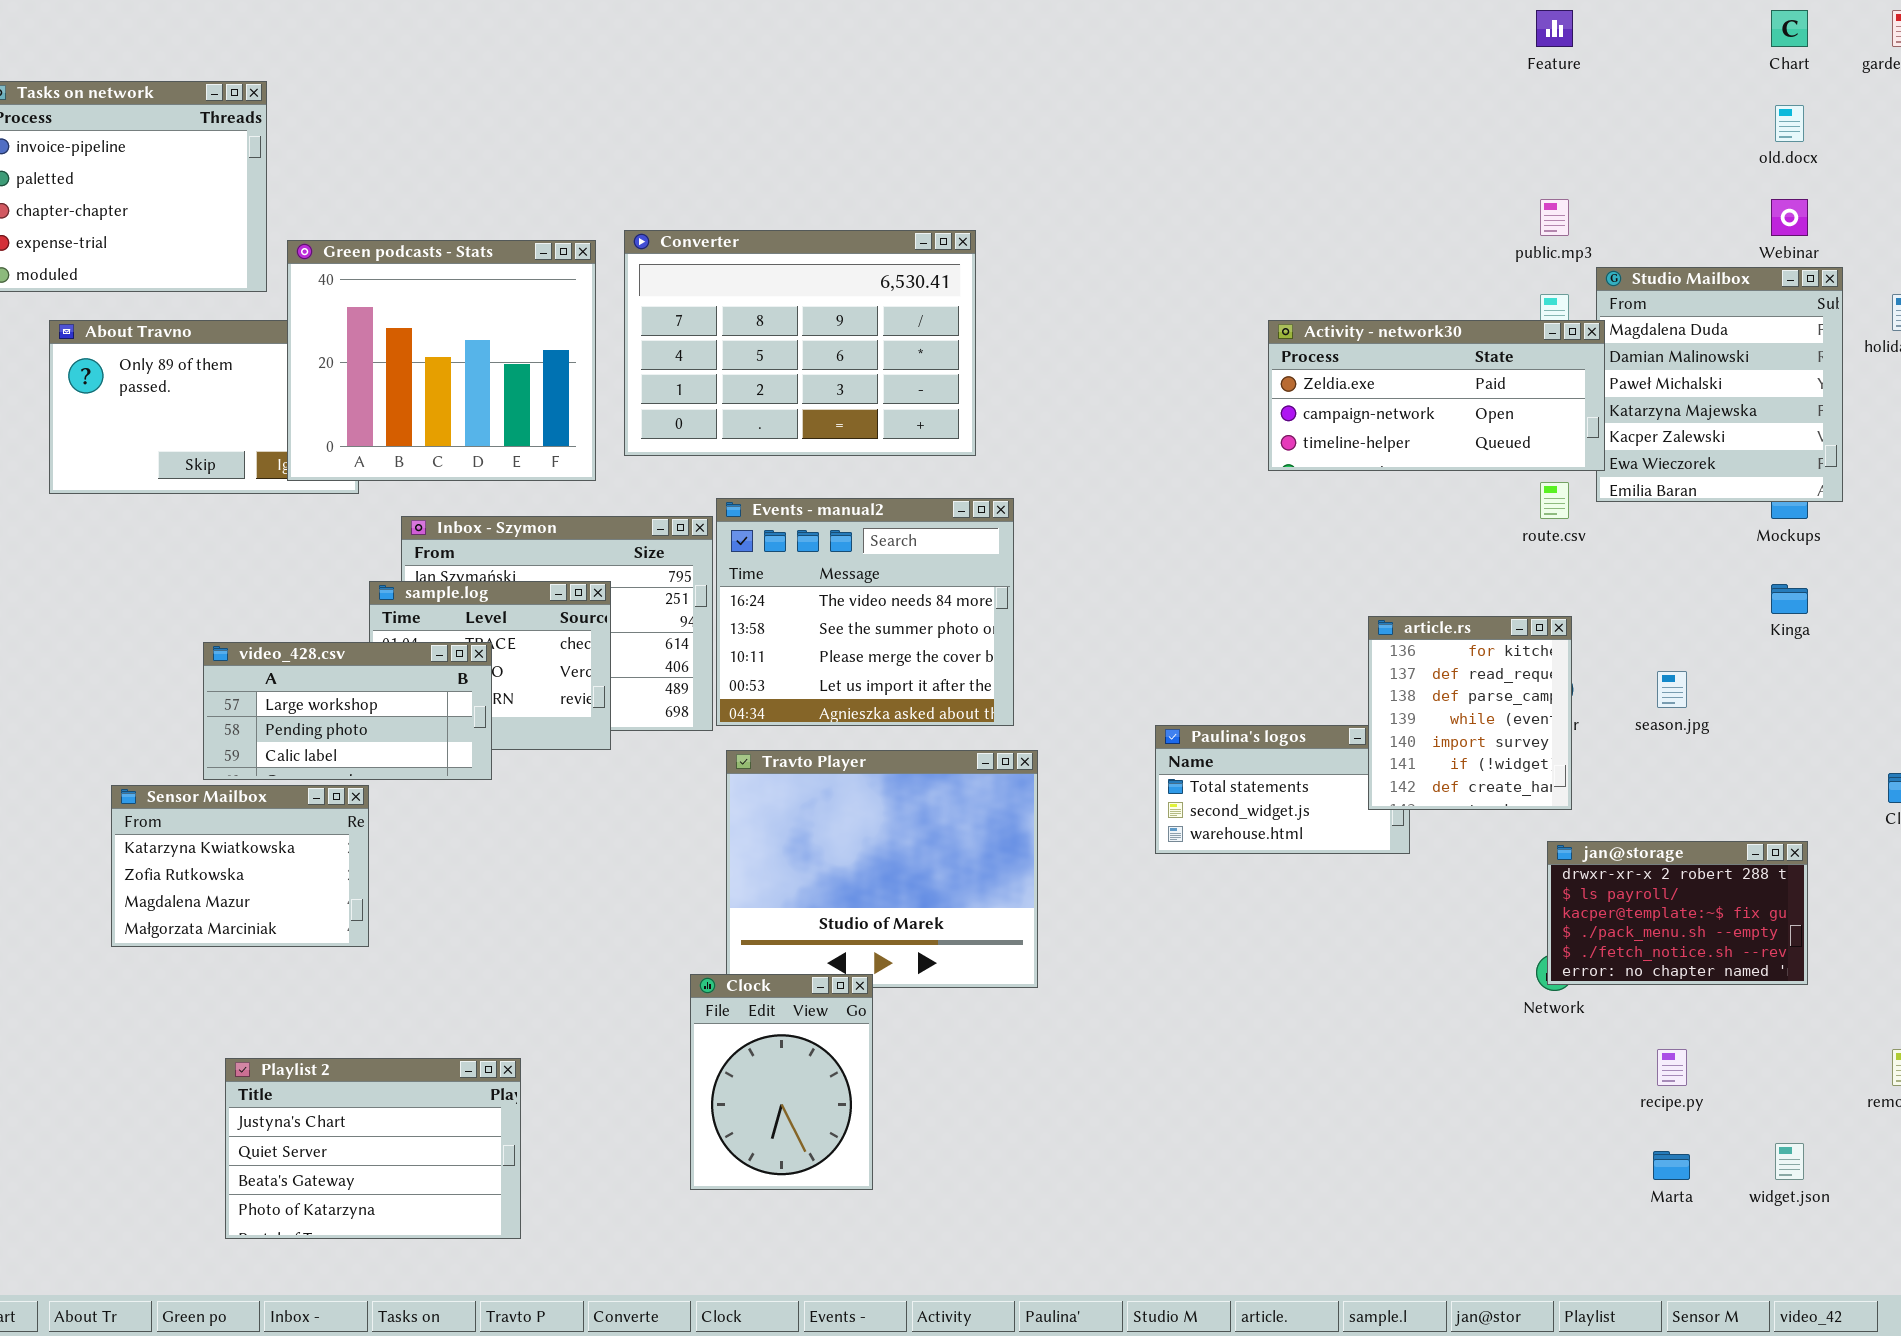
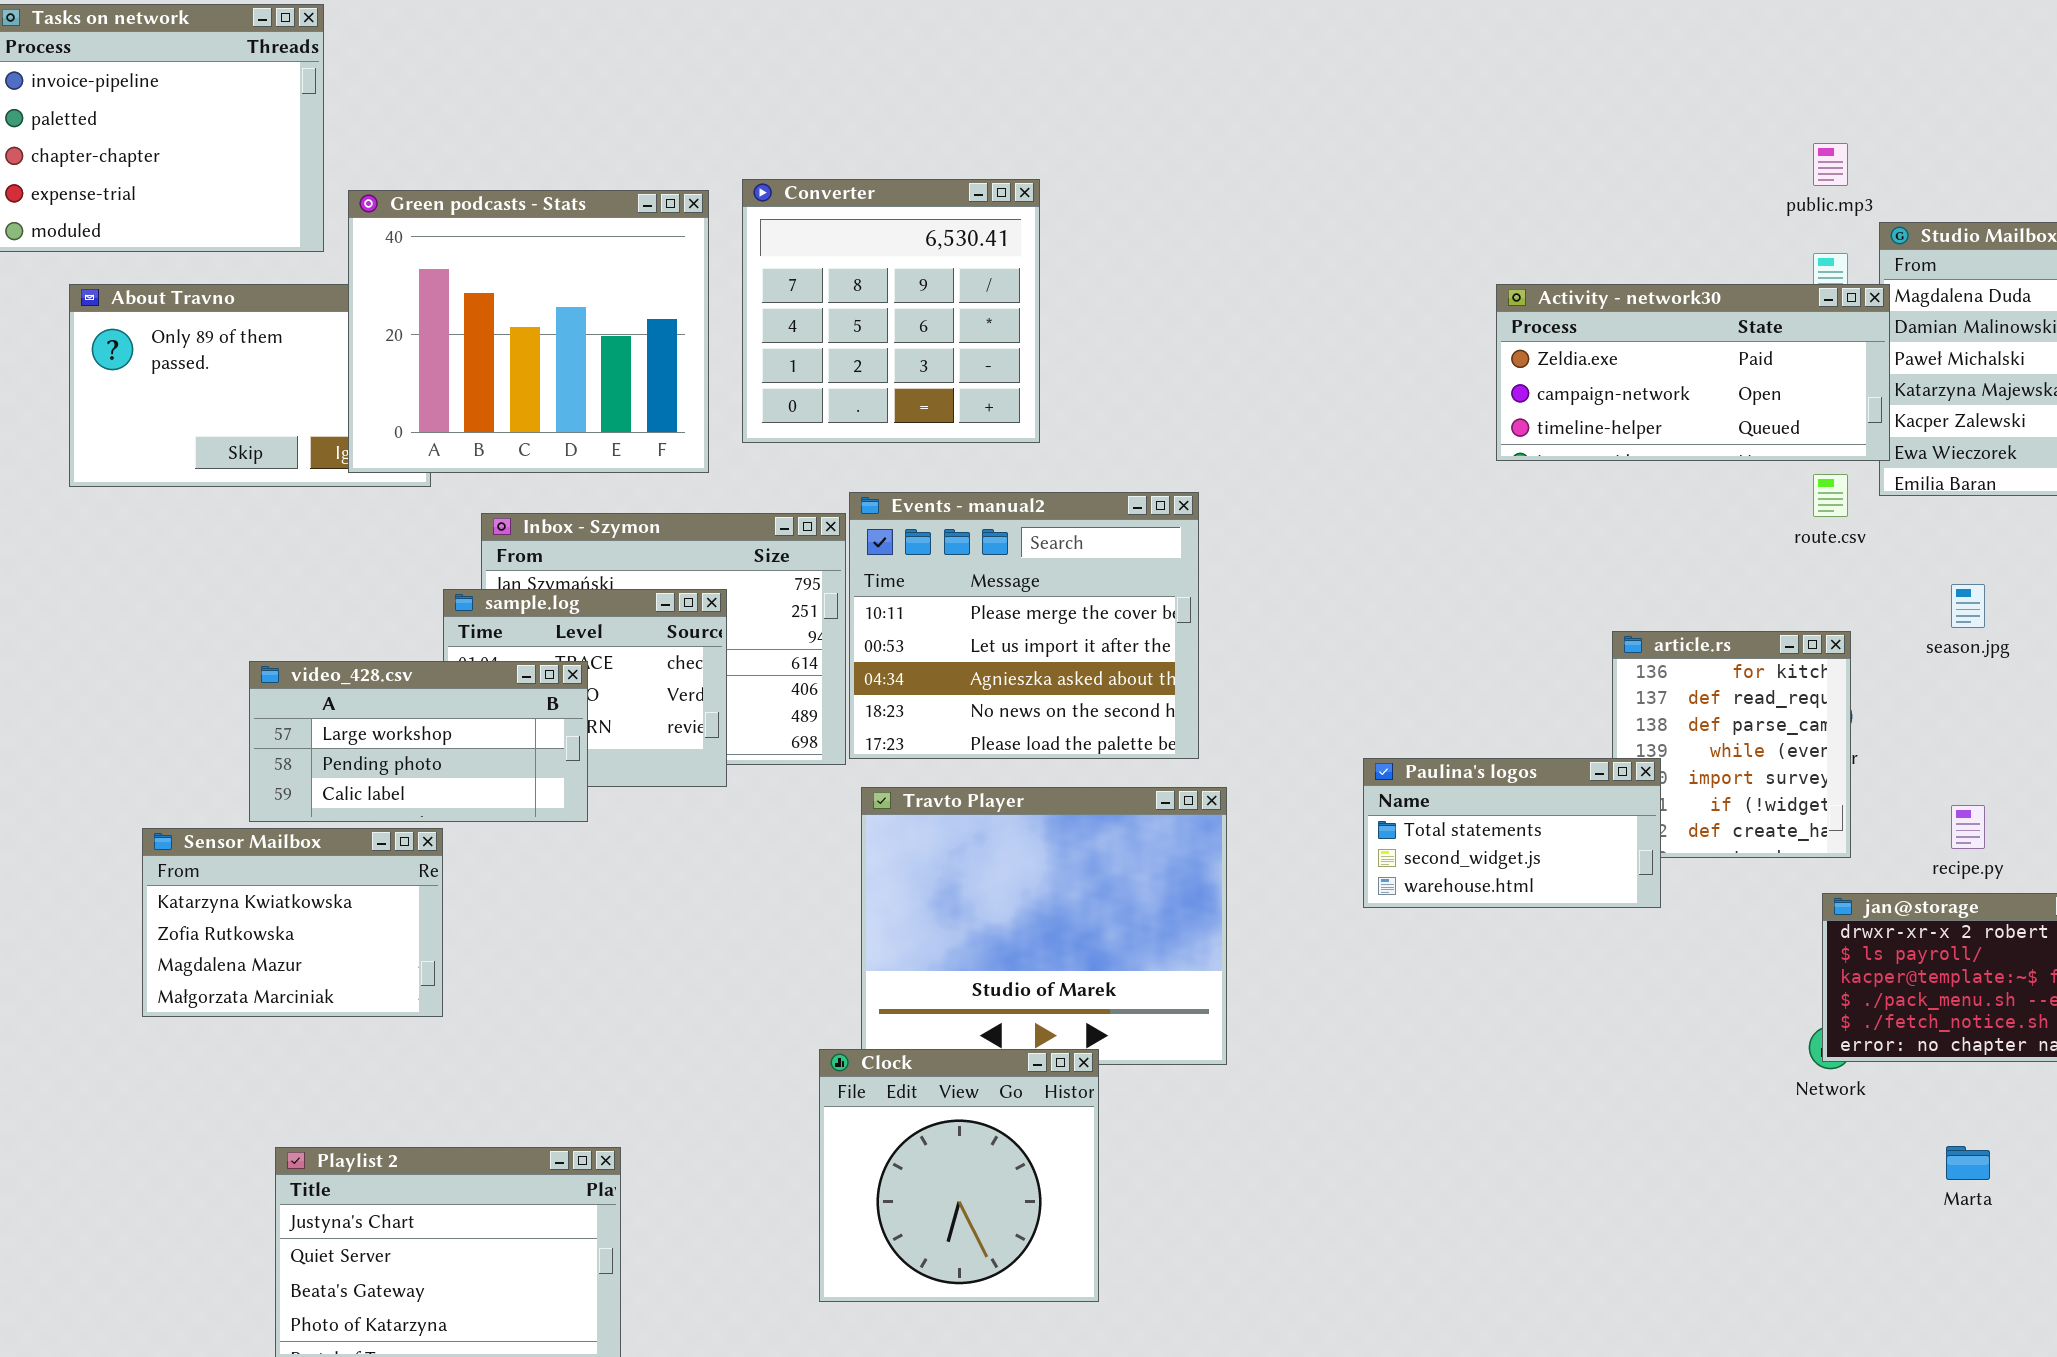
Converter: [624,230,976,456] -> [742,179,1040,443], resized
Events - manual2: [716,498,1014,726] -> [849,492,1199,759], scrolled down 2 rows
season.jpg: [1657,671,1687,708] -> [1951,584,1985,628], moved
Paulina's logos: [1155,725,1410,854] -> [1363,758,1661,908], raised
Clock: [690,974,873,1190] -> [819,1049,1099,1302], resized
recipe.py: [1657,1049,1687,1086] -> [1951,805,1985,849], moved
Marta: [1653,1151,1690,1180] -> [1946,1146,1990,1180], moved

